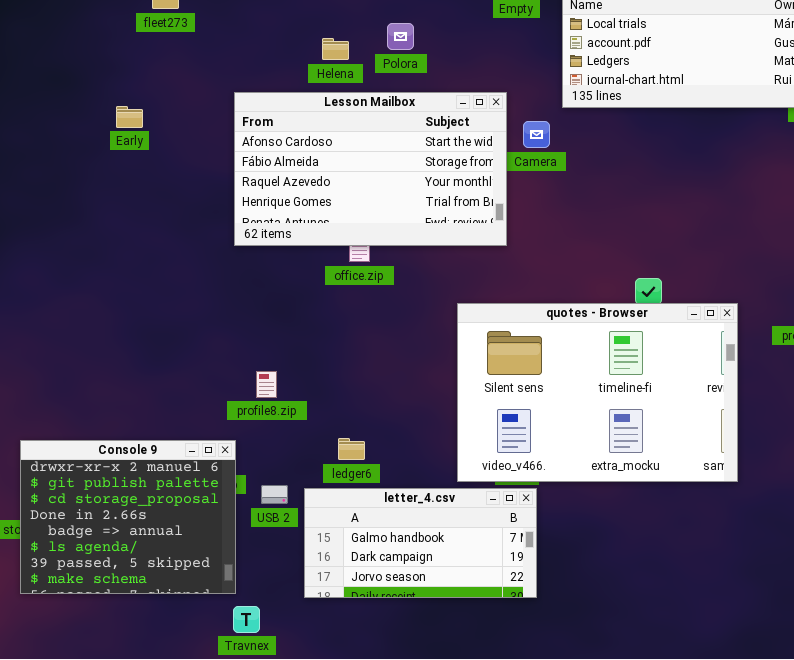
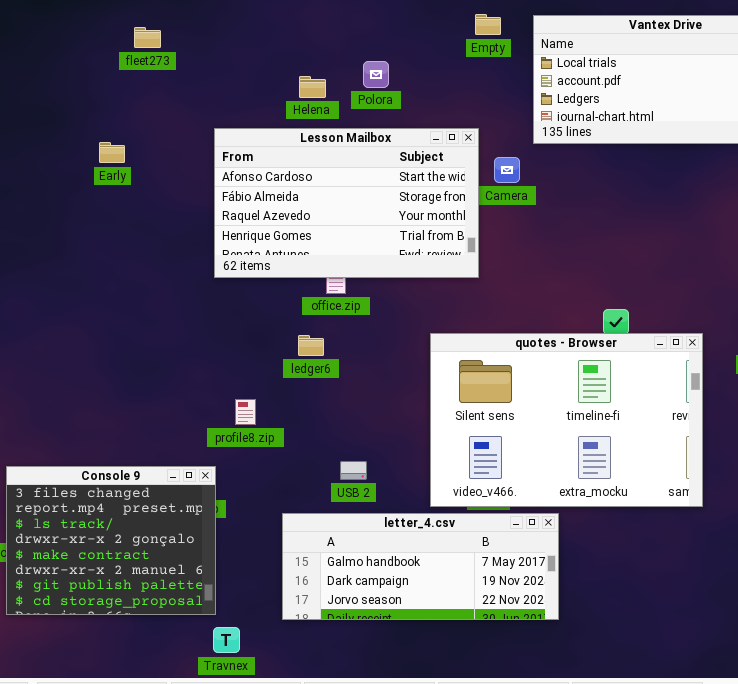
ledger6: [338,438,365,460] -> [298,335,324,356], moved
Console 9: [20,440,236,594] -> [6,466,216,615], scrolled up 5 rows
USB 2: [261,485,288,504] -> [340,461,367,480], moved
letter_4.csv: [304,488,537,598] -> [282,513,559,620], resized

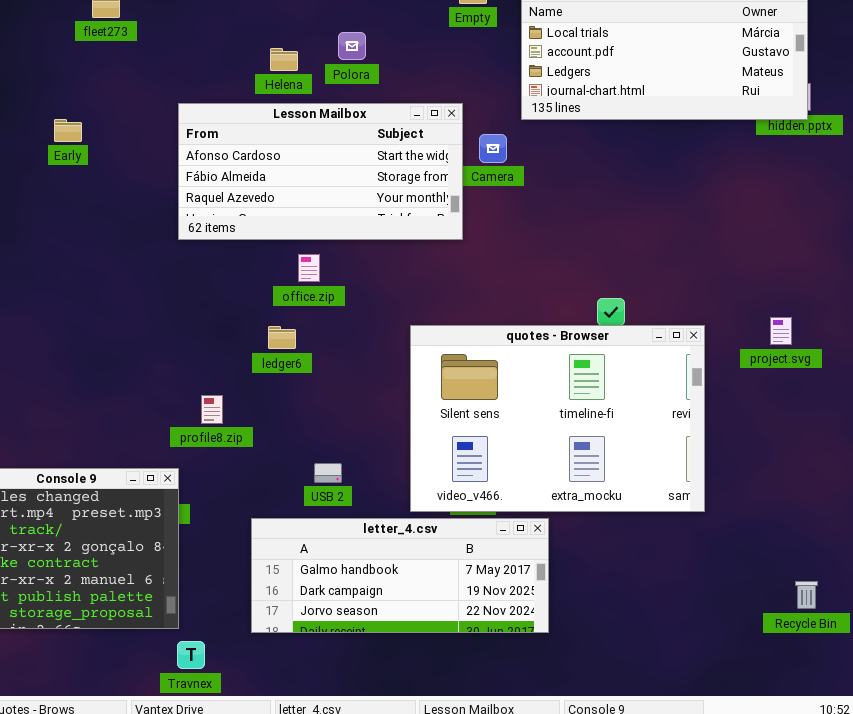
Lesson Mailbox: [214,128,479,278] -> [178,103,463,240], resized

